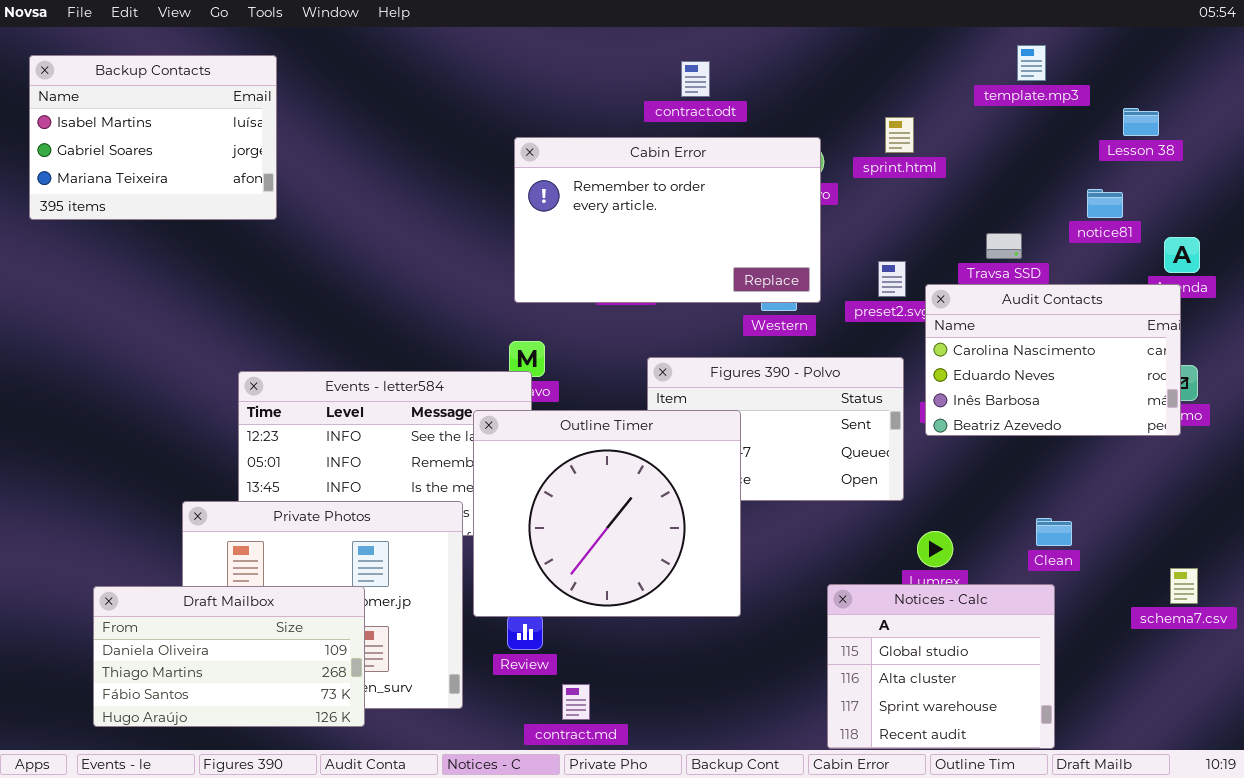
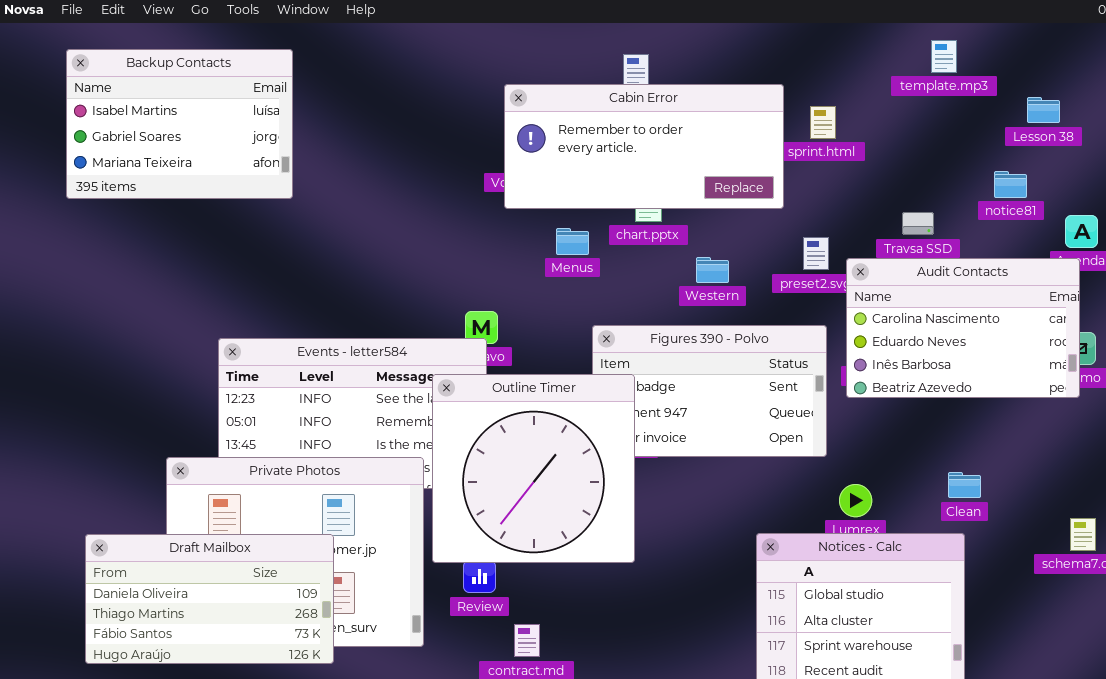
Backup Contacts: [29,55,277,220] -> [66,49,293,199], moved
Cabin Error: [514,137,821,303] -> [504,84,784,209], moved, resized
Outline Timer: [473,410,741,617] -> [432,374,635,563], resized

